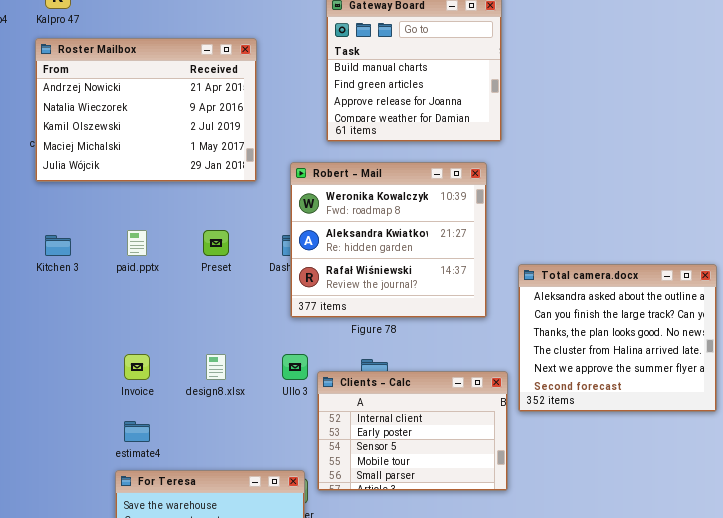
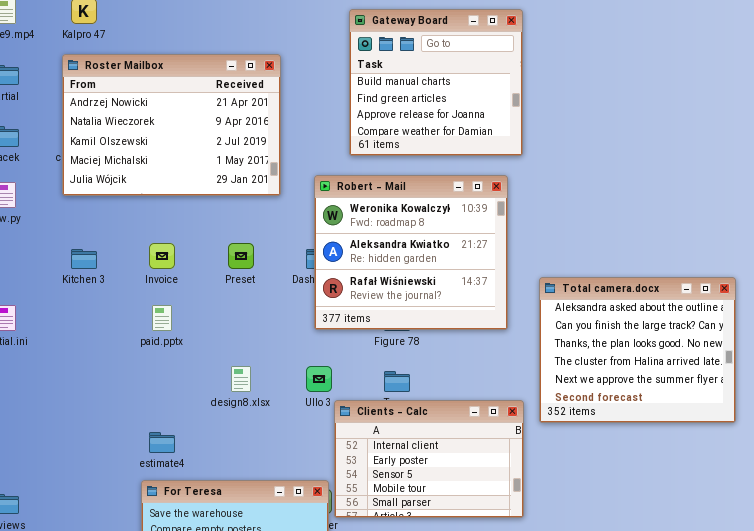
paid.pptx: [127,230,147,256] -> [152,305,172,331], moved
Invoice: [124,354,150,380] -> [149,243,175,269], moved
Clients - Calc: [317,371,508,491] -> [334,400,524,518], moved

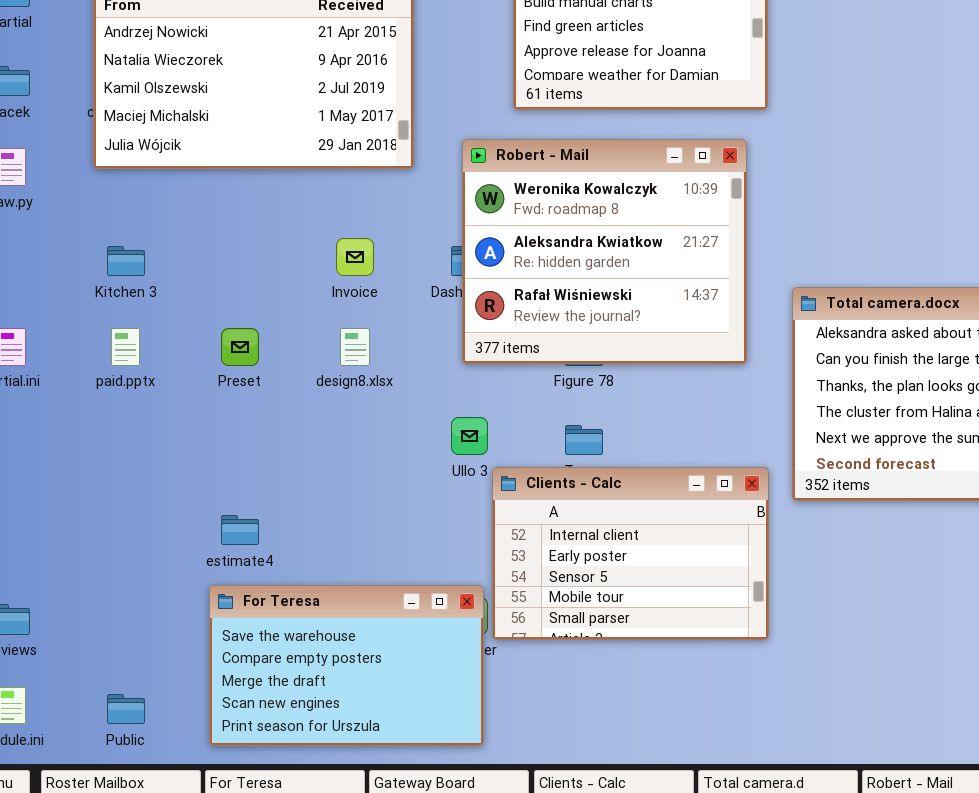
Invoice: [149,243,175,269] -> [336,238,374,276], moved
Preset: [228,243,254,269] -> [221,328,259,366], moved
paid.pptx: [152,305,172,331] -> [111,328,140,366], moved
design8.xlsx: [231,366,251,392] -> [340,328,370,366], moved

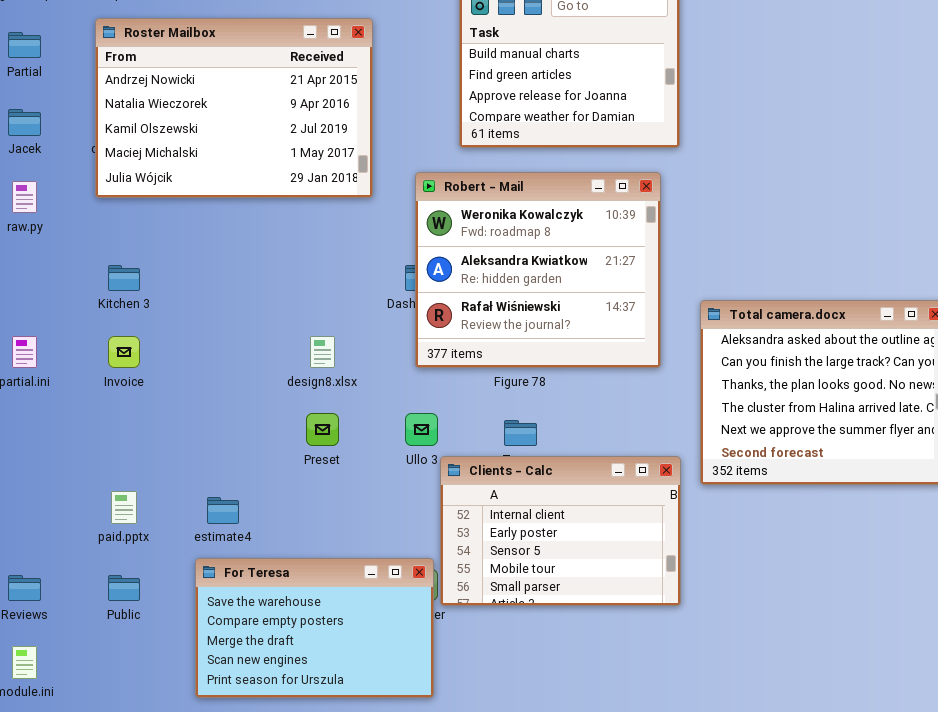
Invoice: [336,238,374,276] -> [108,336,140,368], moved
paid.pptx: [111,328,140,366] -> [111,491,137,524], moved
Preset: [221,328,259,366] -> [306,413,339,446], moved
Public: [107,694,145,724] -> [108,575,140,601], moved

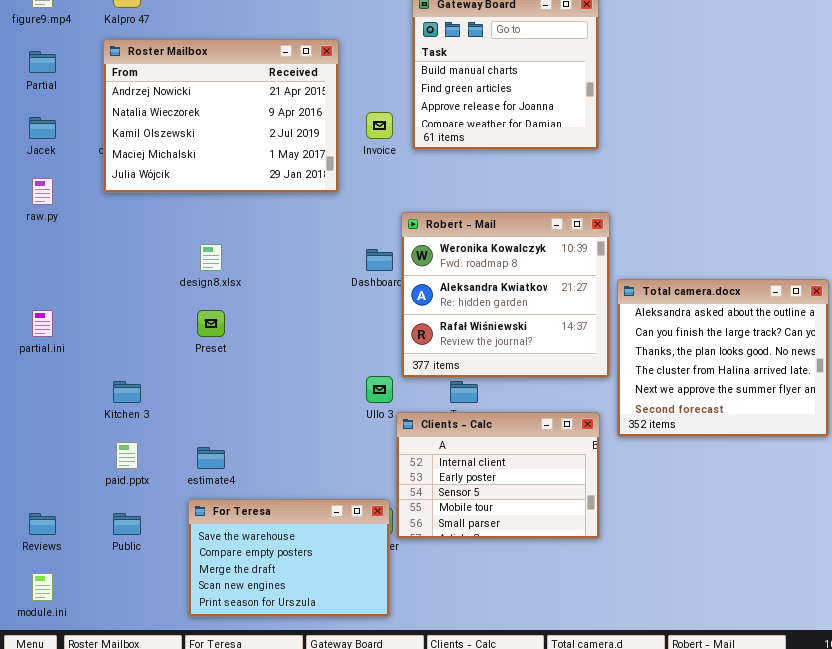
Robert - Mail: [415,172,661,368] -> [401,212,610,378], moved
Kitchen 3: [108,265,140,291] -> [113,381,141,403], moved
Invoice: [108,336,140,368] -> [366,112,393,139], moved
design8.xlsx: [310,336,335,368] -> [200,244,222,271], moved
Preset: [306,413,339,446] -> [197,310,225,337], moved

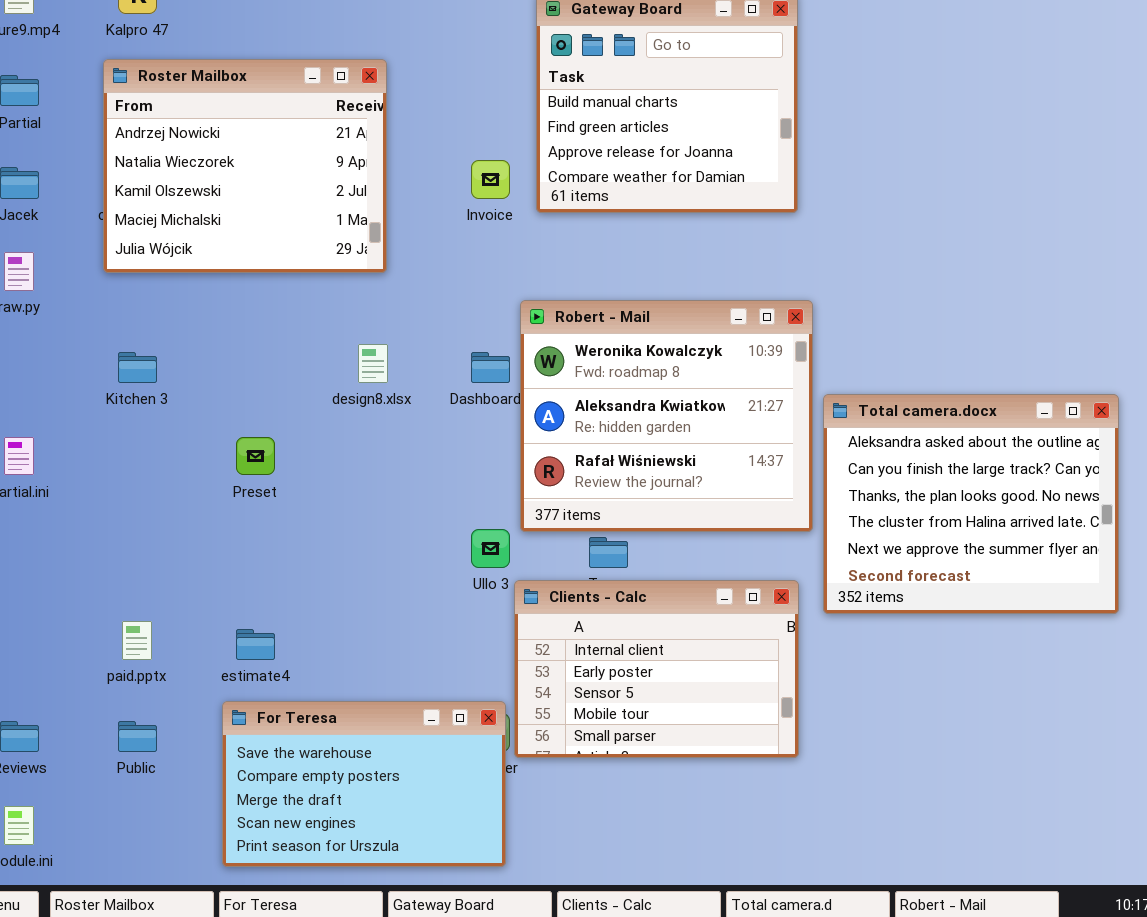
Roster Mailbox: [103,39,339,193] -> [103,59,387,273], resized
design8.xlsx: [200,244,222,271] -> [358,344,388,383], moved
Kitchen 3: [113,381,141,403] -> [118,352,157,383], moved

